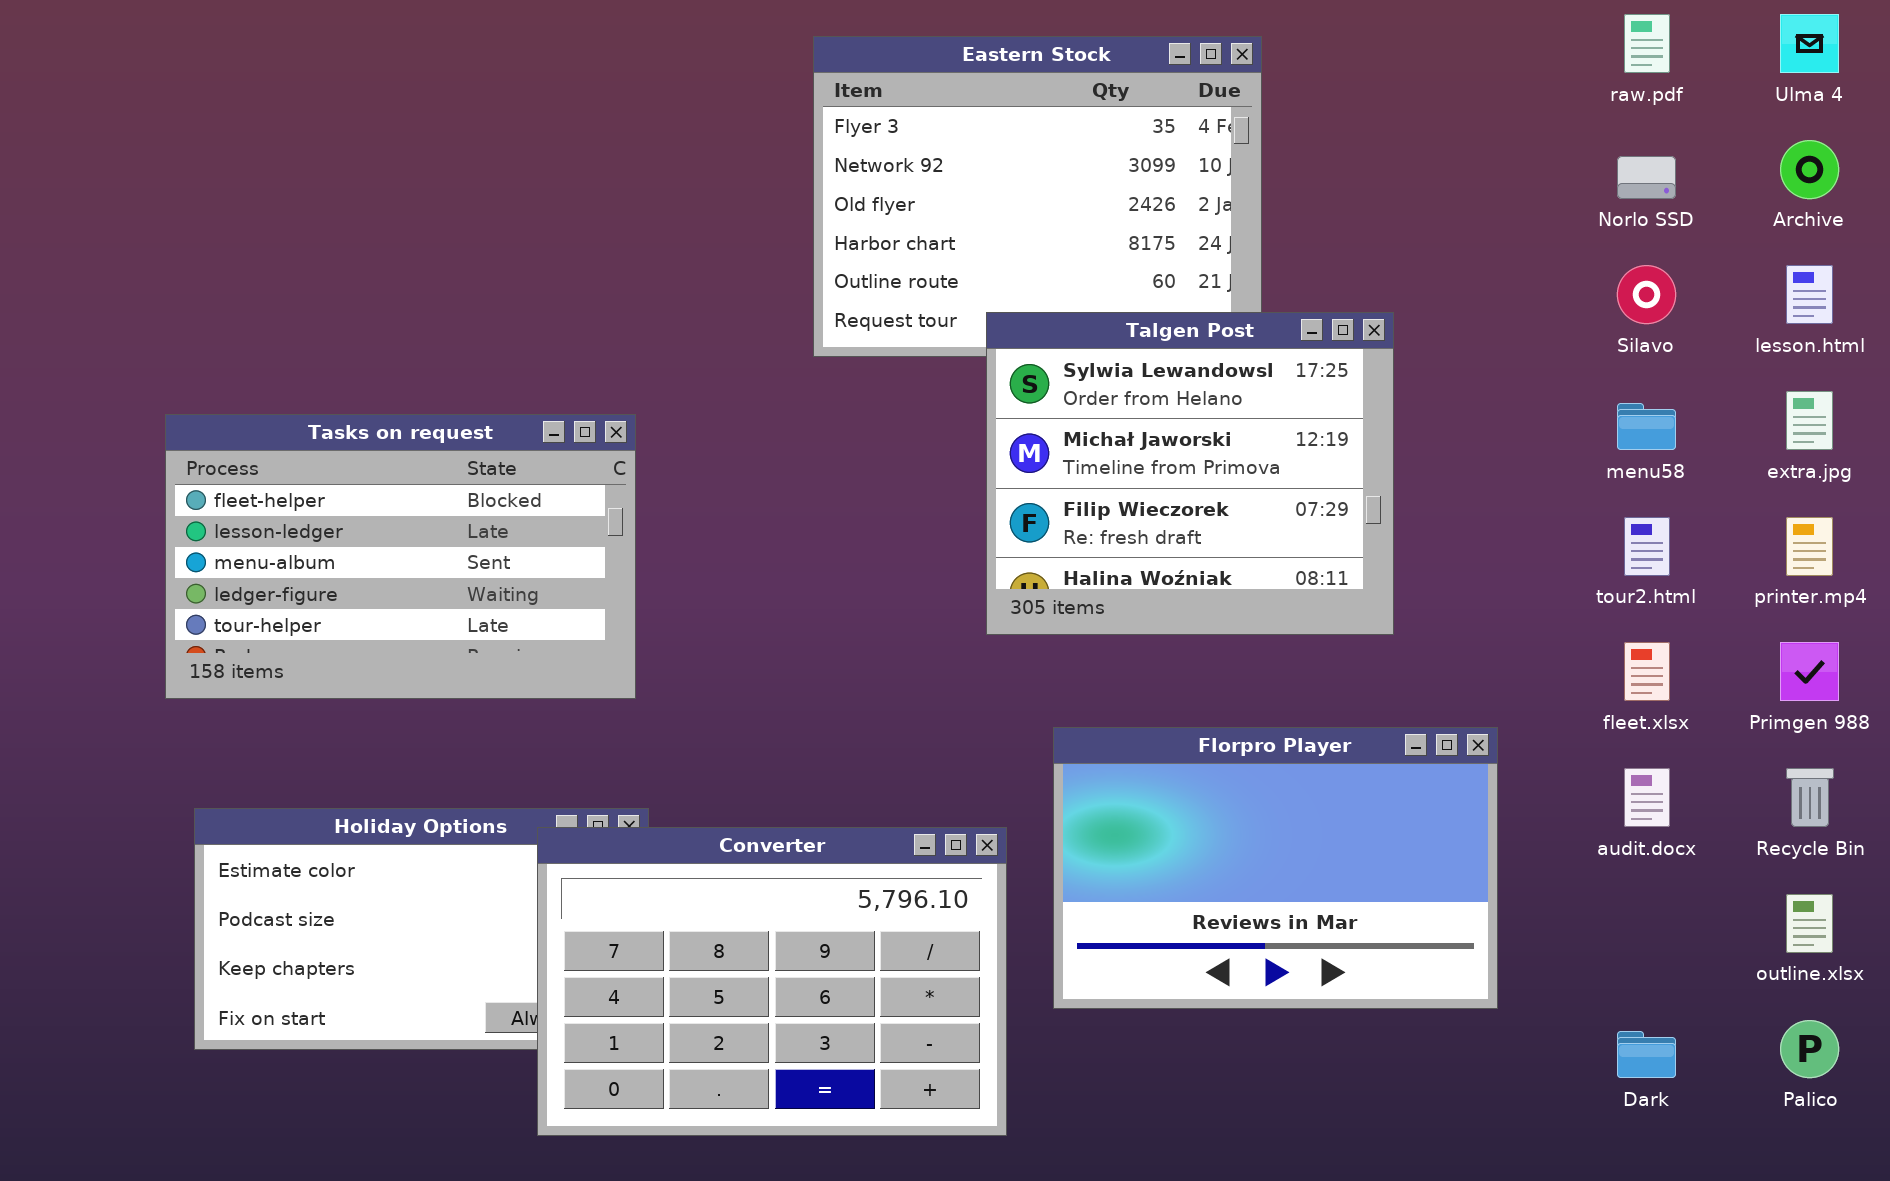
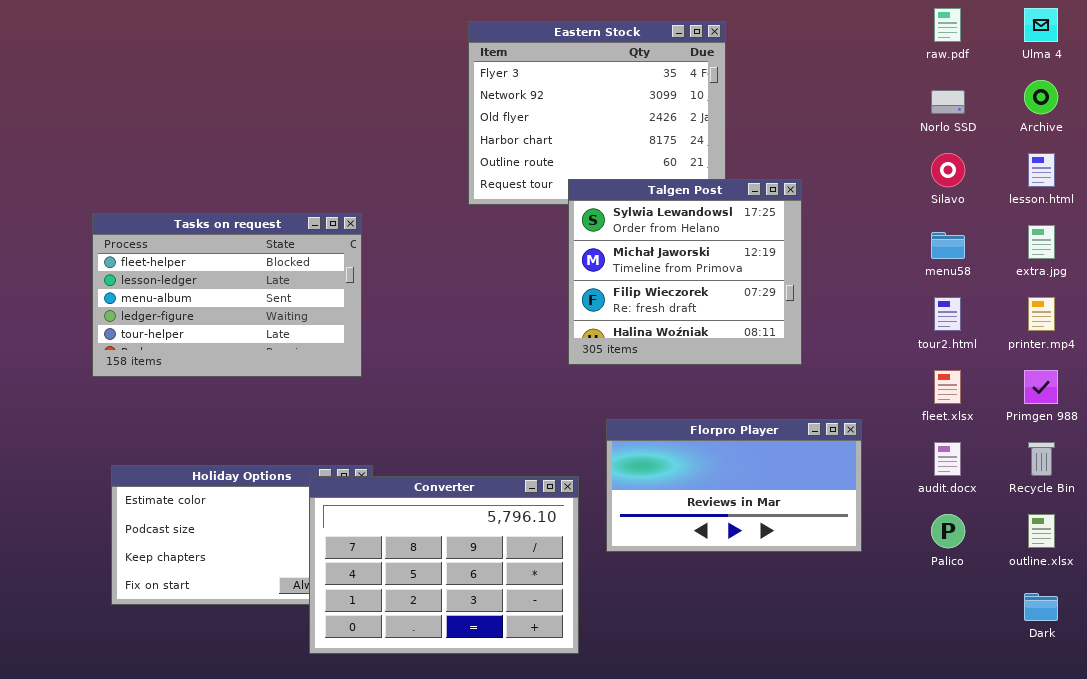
Tasks on request: [165,414,636,699] -> [92,213,362,377], moved
Florpro Player: [1053,727,1498,1009] -> [606,419,862,552], resized
Palico: [1780,1020,1839,1078] -> [931,514,965,548], moved
Dark: [1617,1031,1676,1078] -> [1024,593,1058,621], moved

